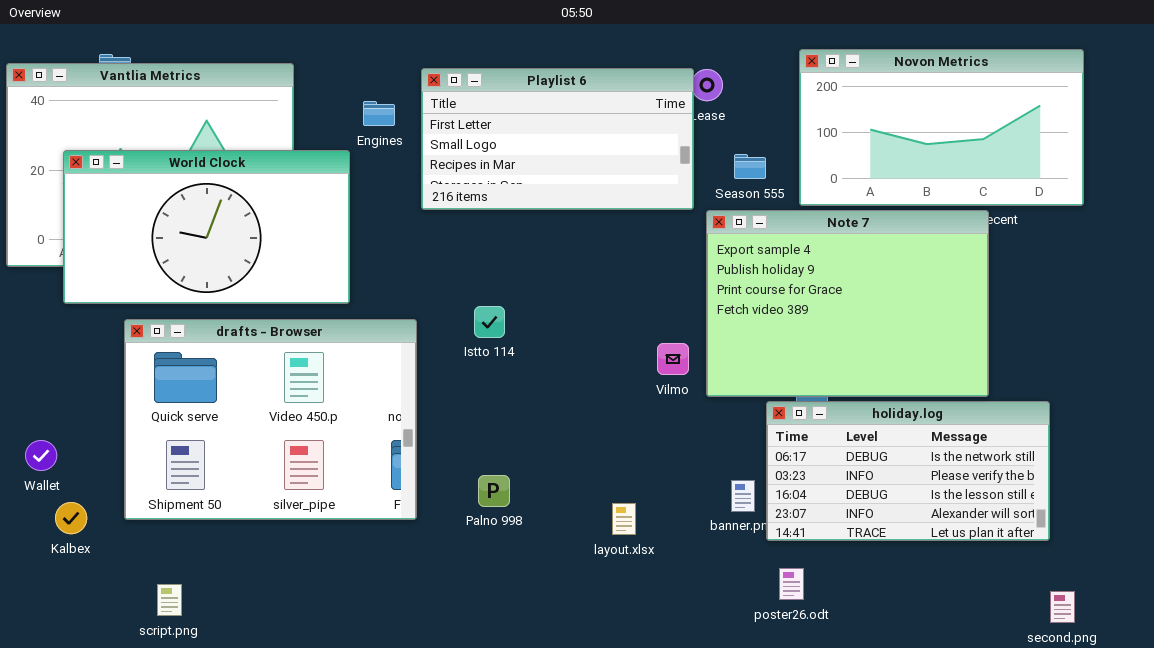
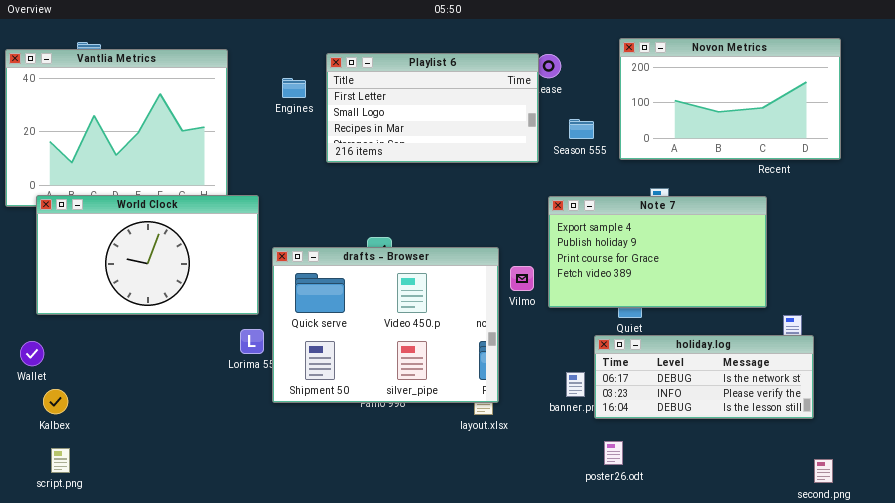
World Clock: [63,150,350,304] -> [36,195,259,315], moved
Note 7: [706,210,989,397] -> [548,196,767,308], resized
drafts - Browser: [124,319,417,520] -> [272,247,499,403], moved
holiday.log: [766,401,1050,541] -> [594,335,814,419], resized
script.png: [157,584,182,616] -> [51,448,70,473], moved

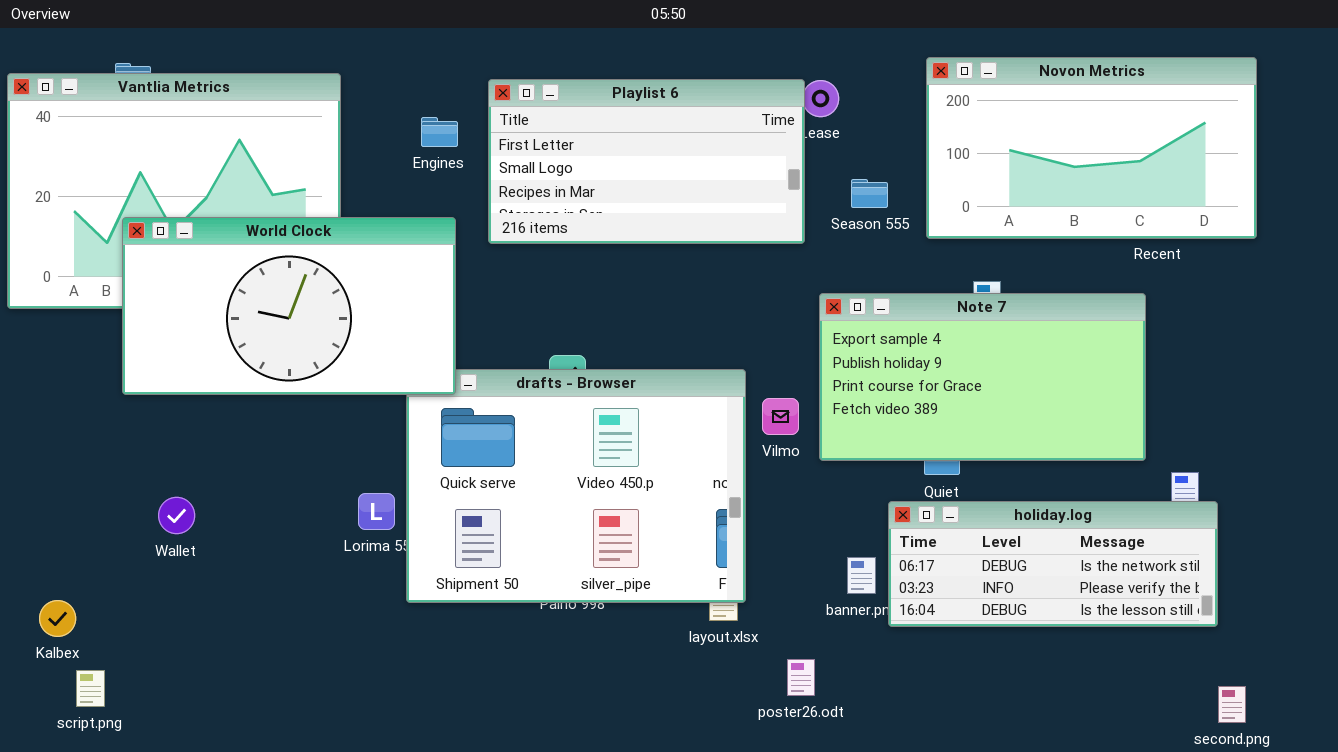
World Clock: [36,195,259,315] -> [122,217,456,395], moved
Wallet: [20,341,44,366] -> [158,497,195,534], moved
Kalbex: [43,389,68,414] -> [39,600,76,637], moved
poster26.odt: [604,441,623,465] -> [787,659,815,696], moved

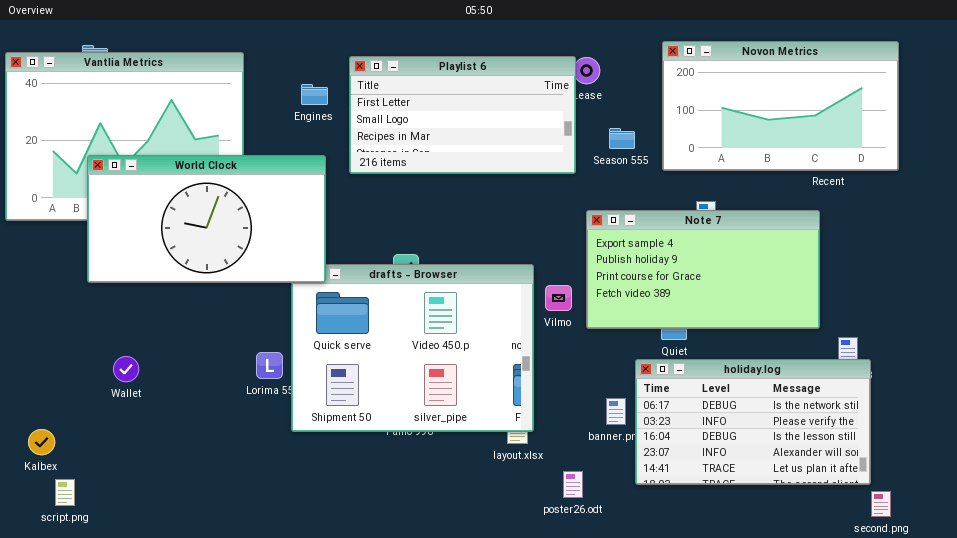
holiday.log: [888,501,1218,627] -> [635,359,871,485], resized

